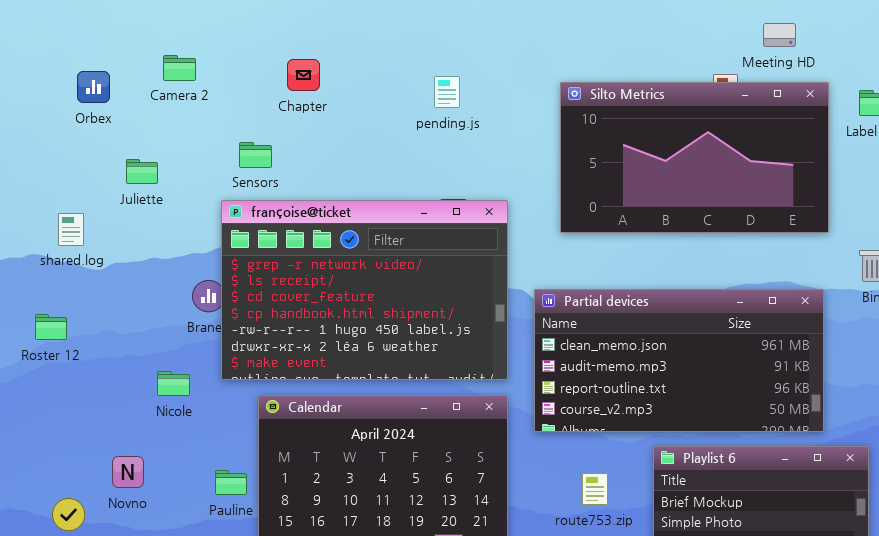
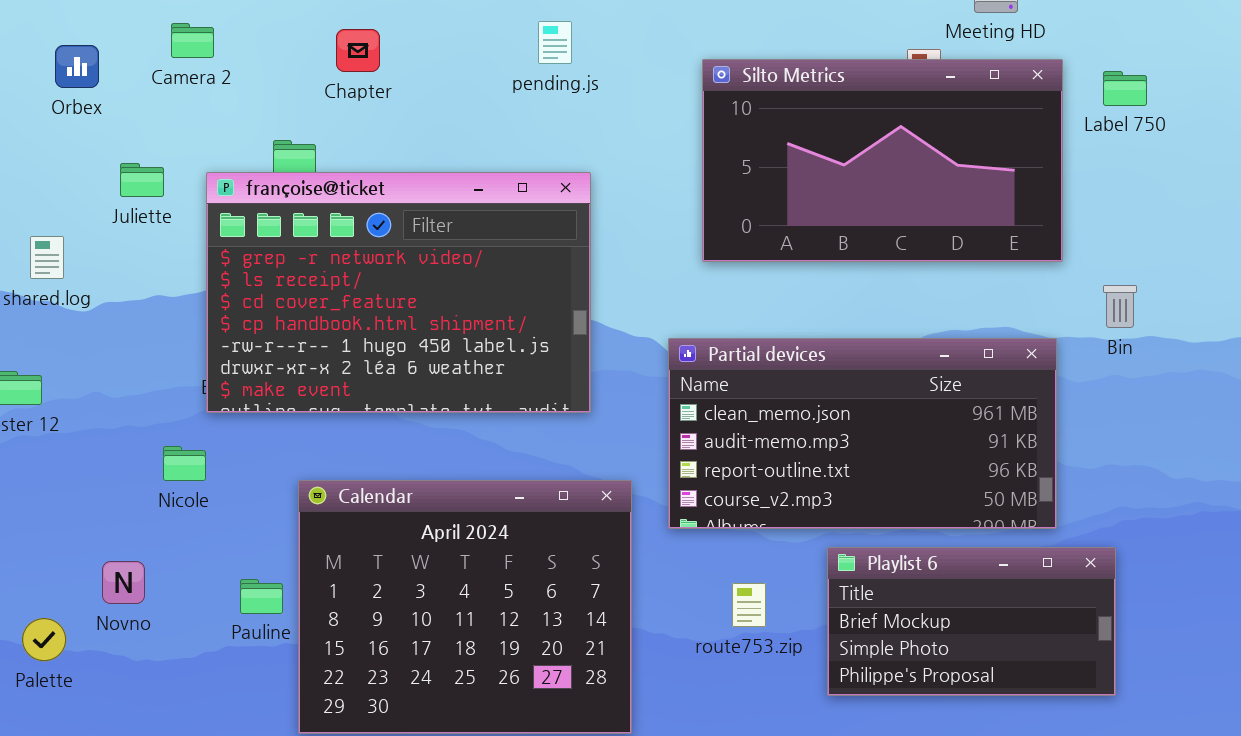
pending.js: [434,76,460,108] -> [538,21,572,64], moved
françoise@ticket: [221,200,508,380] -> [206,172,591,413], moved

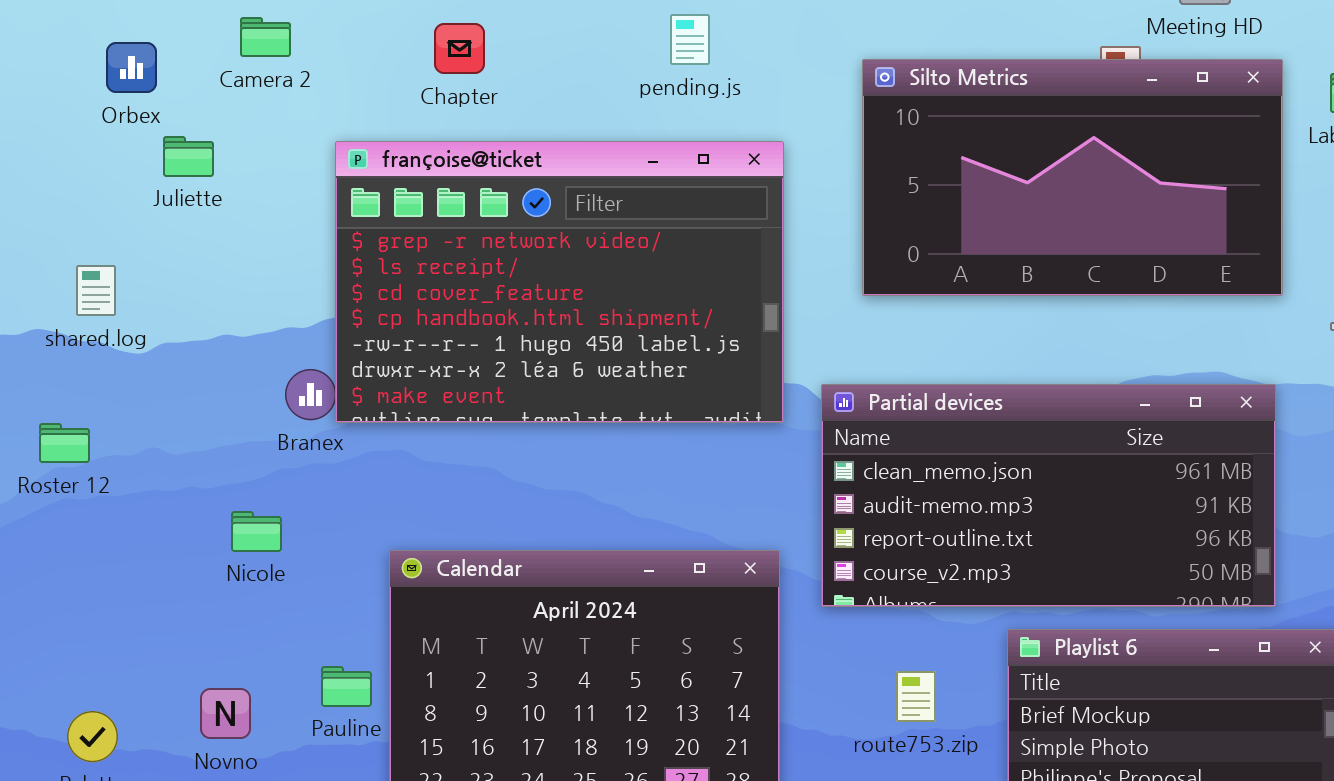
Juliette: [120,163,164,197] -> [163,136,214,177], moved
françoise@ticket: [206,172,591,413] -> [335,141,784,423], moved
Novno: [102,561,145,604] -> [200,688,251,739], moved

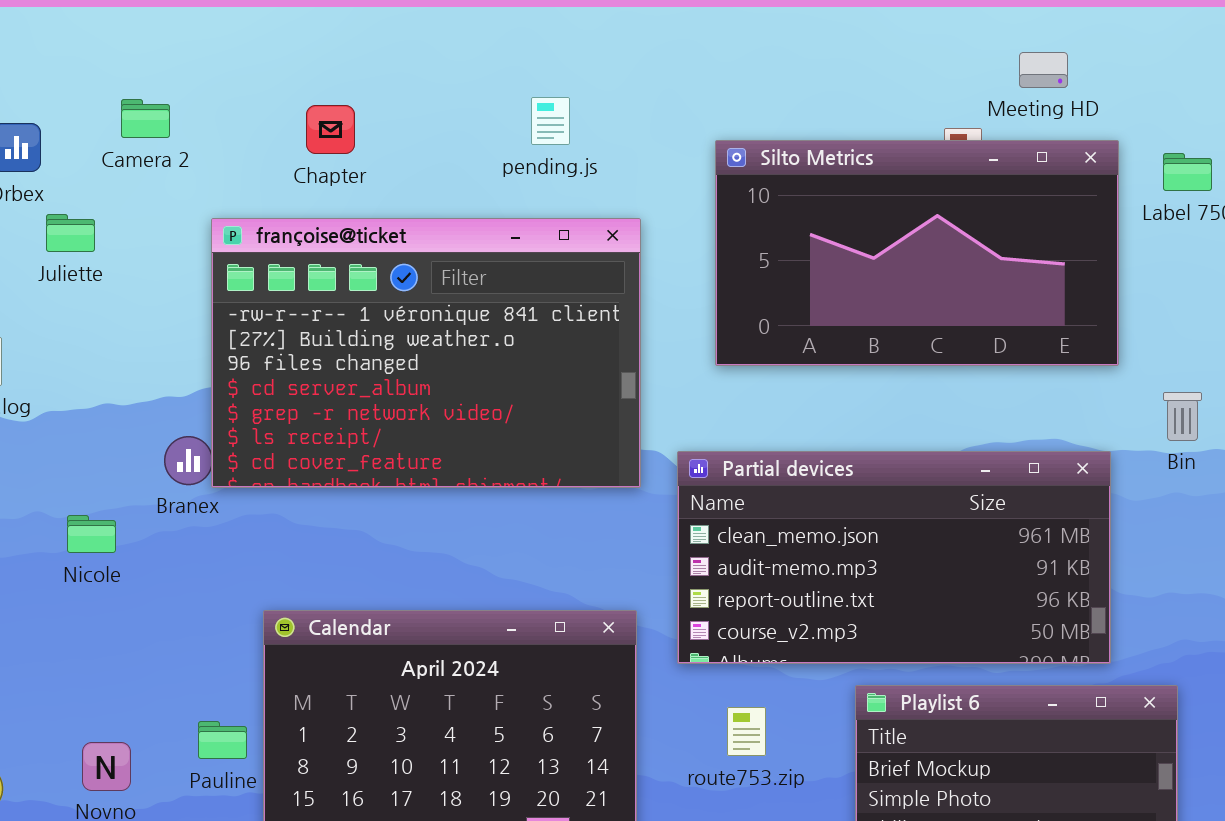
françoise@ticket: [335,141,784,423] -> [211,218,641,488], scrolled up 4 rows
Nicole: [231,511,282,552] -> [67,515,116,553], moved
route753.zip: [896,671,936,722] -> [727,707,766,756], moved

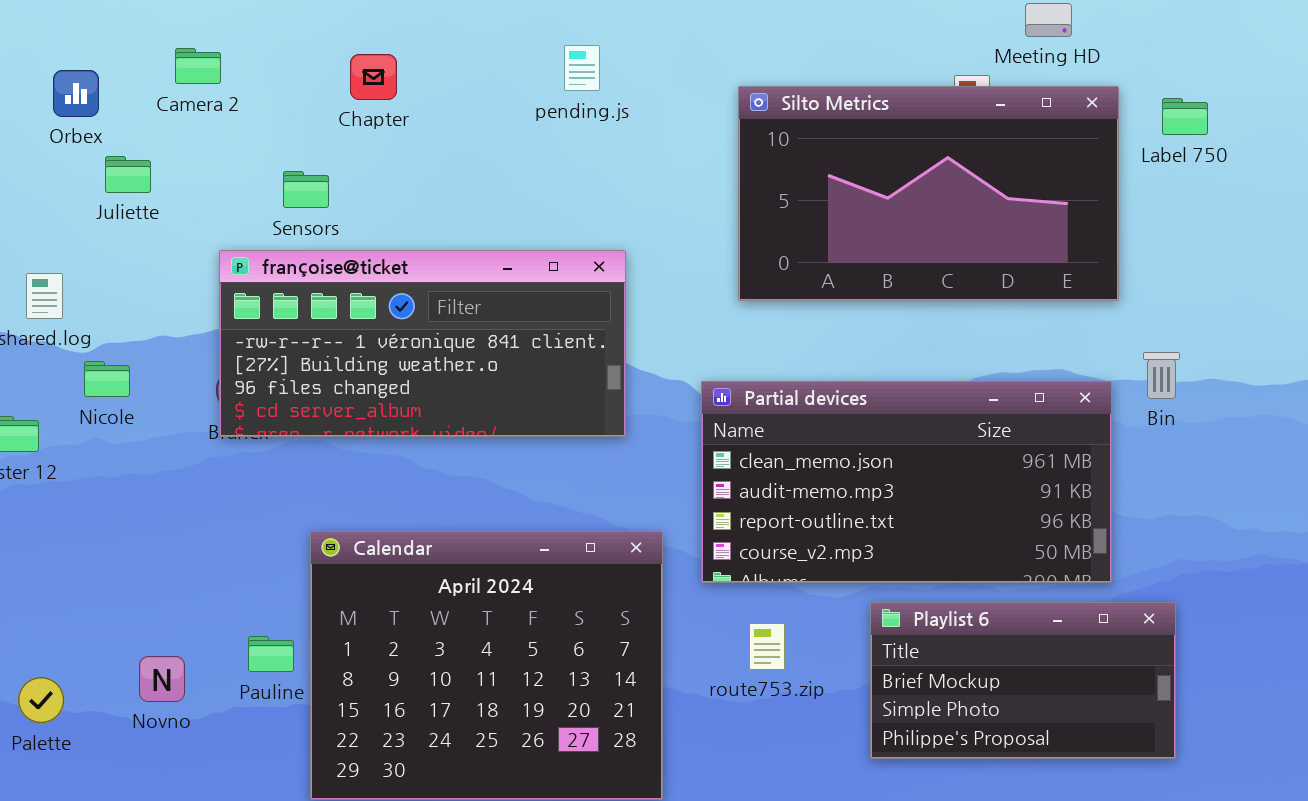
françoise@ticket: [211,218,641,488] -> [219,250,626,437], moved, resized
Bin: [1163,392,1202,441] -> [1143,352,1180,399], moved
Nicole: [67,515,116,553] -> [84,361,130,397], moved

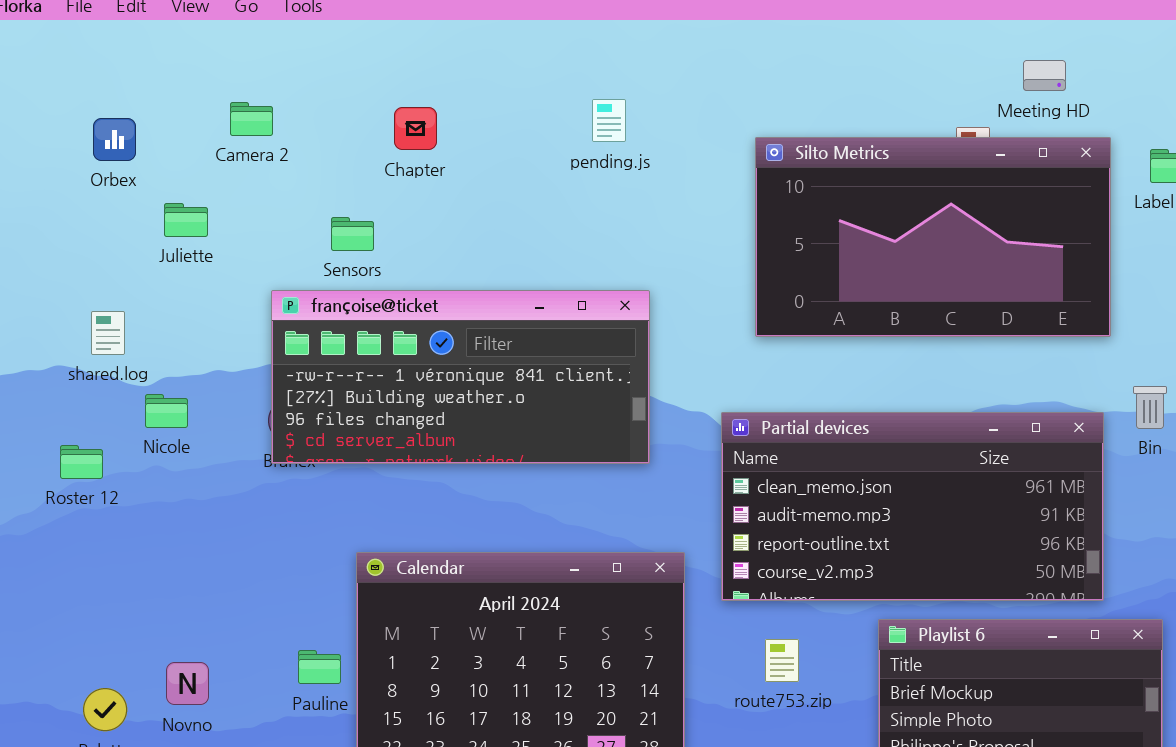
Orbex: [53,70,99,117] -> [93,118,136,161], moved
Novno: [139,656,185,702] -> [166,662,209,705], moved

